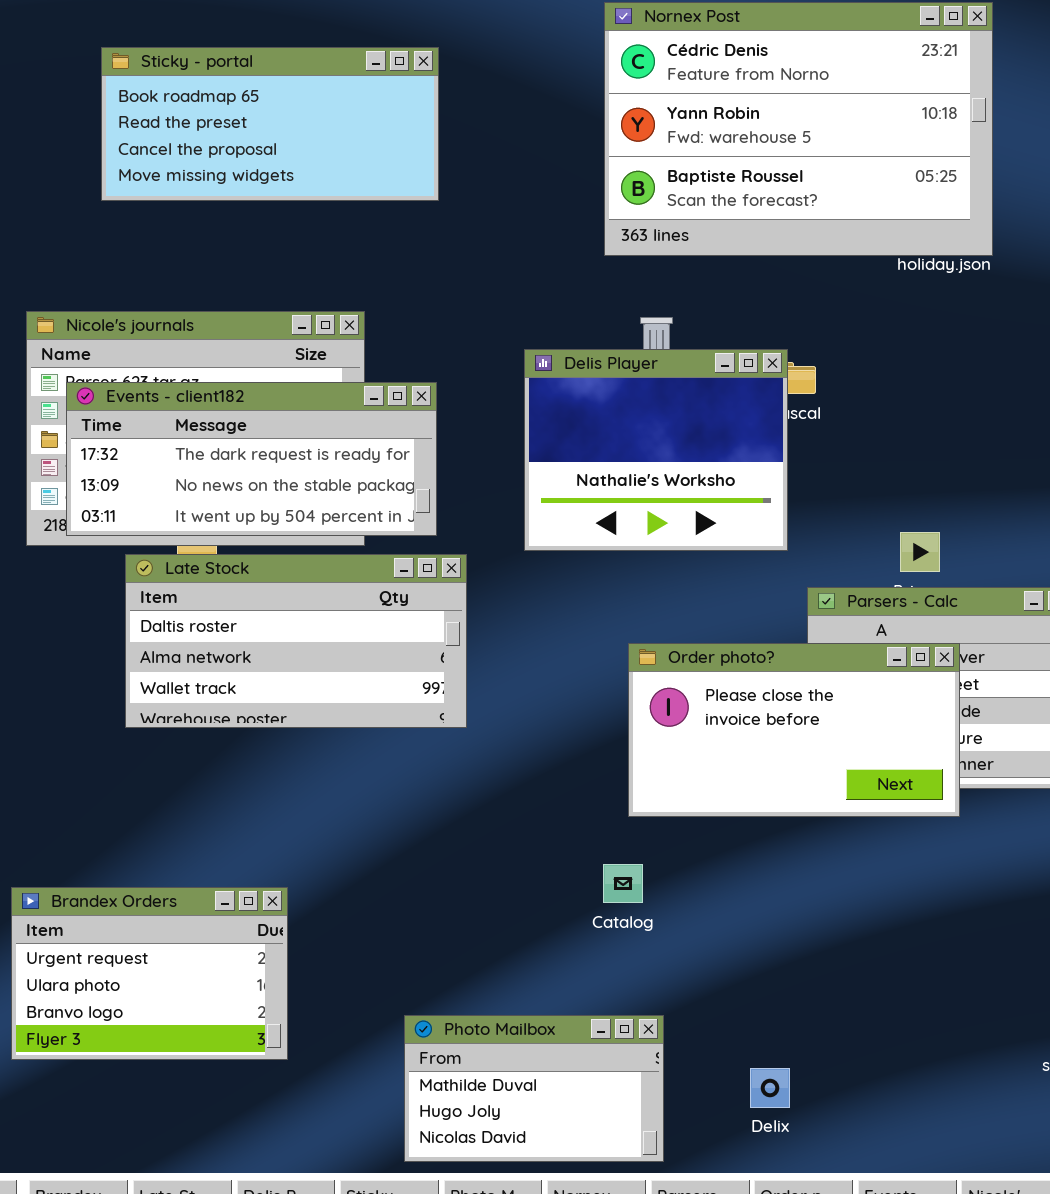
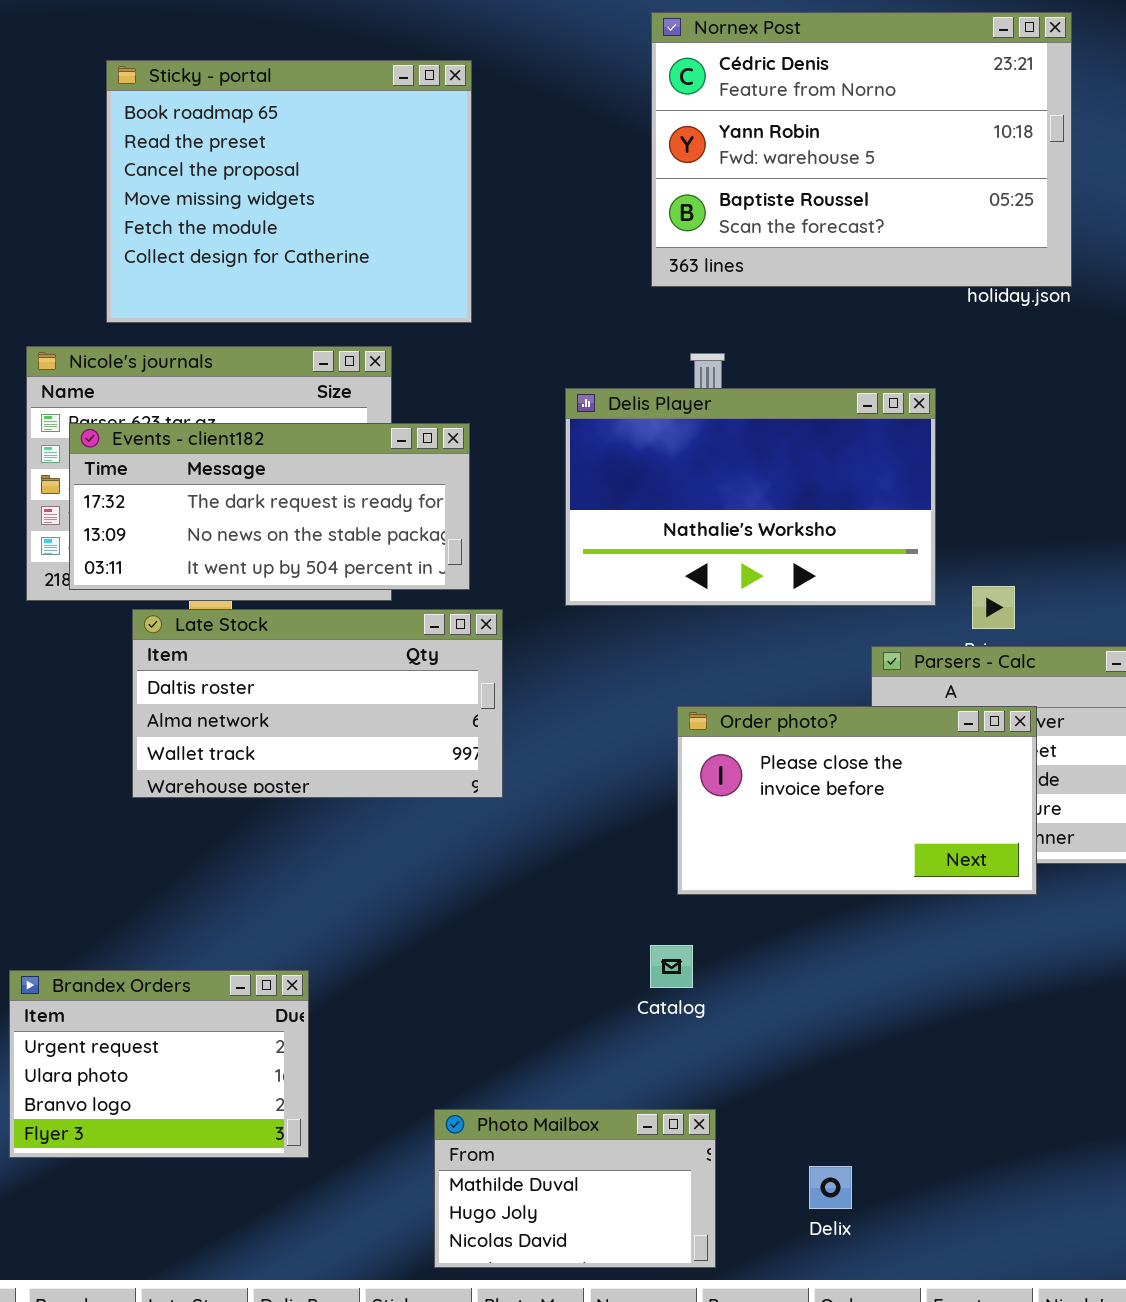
Sticky - portal: [101,47,439,201] -> [106,60,472,323], resized
Delis Player: [524,349,788,551] -> [565,388,936,606], resized

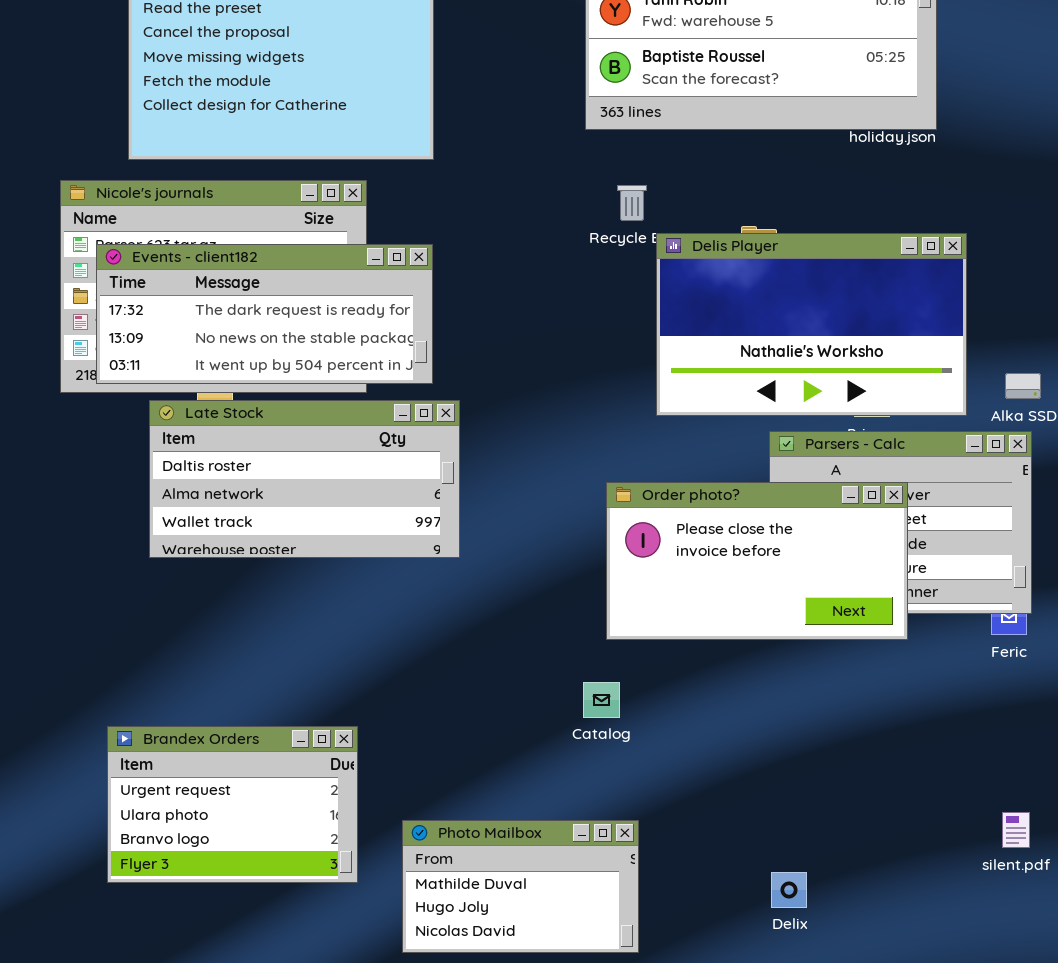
Delis Player: [565,388,936,606] -> [656,233,967,416], moved
Brandex Orders: [9,970,309,1158] -> [107,726,358,883], moved
Delix: [809,1166,852,1209] -> [771,872,807,908], moved

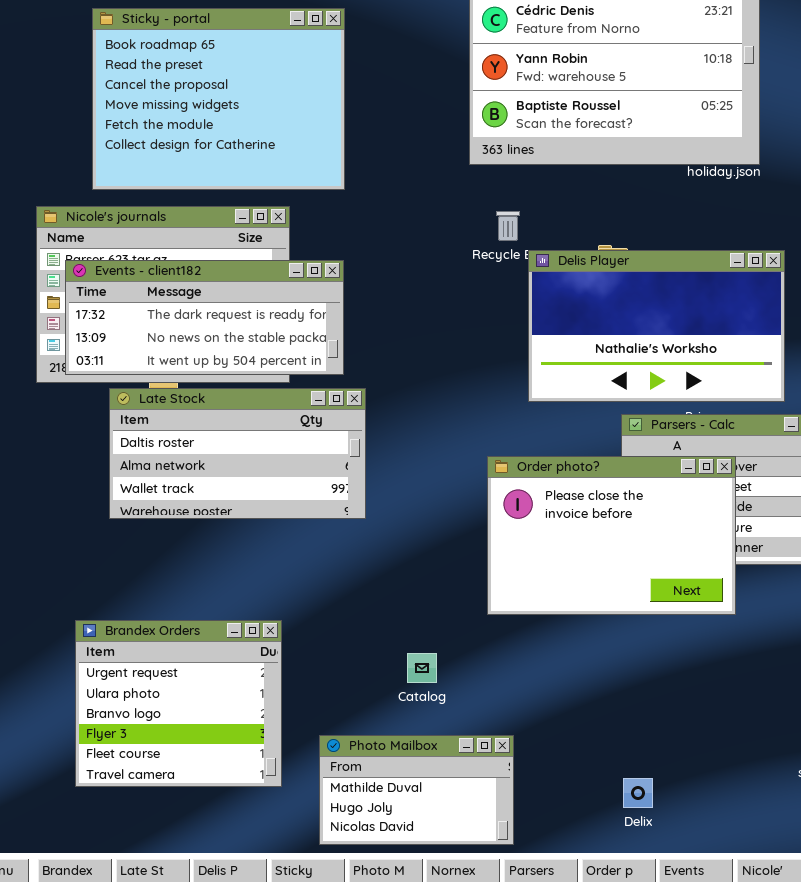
Order photo?: [606,482,908,640] -> [487,456,736,615], resized
Catalog: [583,682,620,718] -> [407,653,437,683], moved
Brandex Orders: [107,726,358,883] -> [75,620,282,787], resized

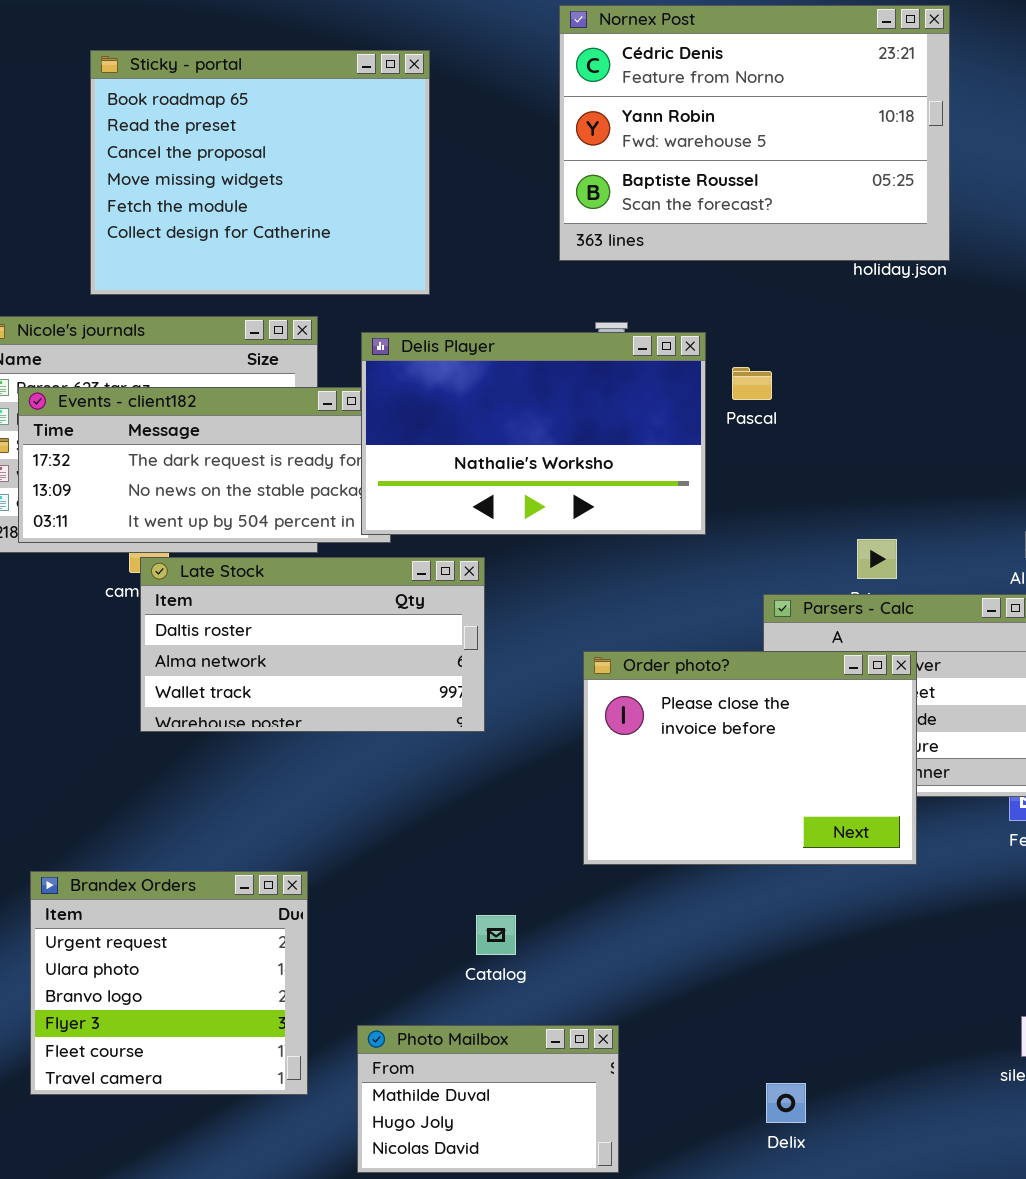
Sticky - portal: [92,8,345,190] -> [90,50,430,295], moved
Delis Player: [528,250,785,402] -> [361,332,706,535], moved
Late Stock: [109,388,366,519] -> [140,557,485,732], moved

